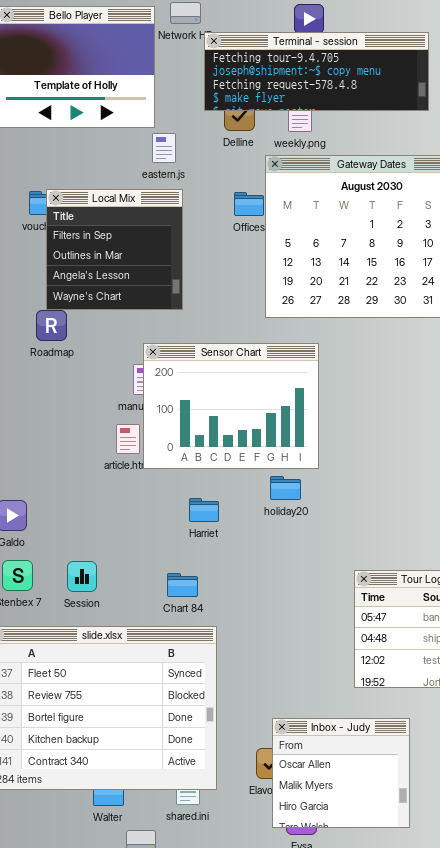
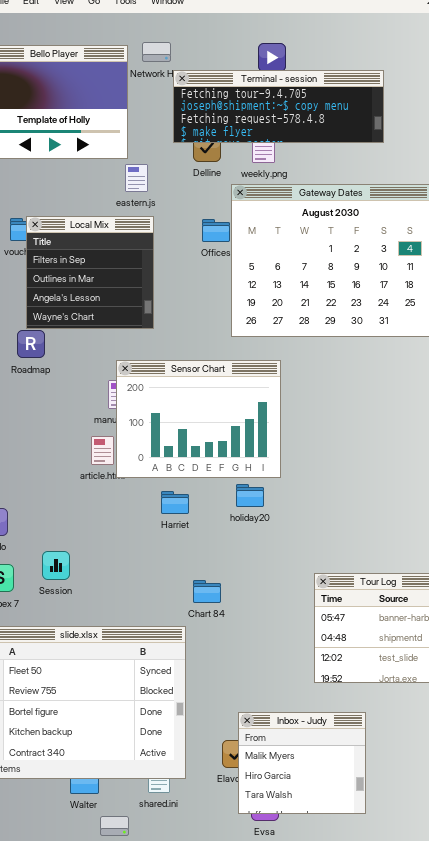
Harriet: [189,498,219,522] -> [161,491,189,514], moved
Session: [67,561,97,592] -> [42,551,70,580], moved
Chart 84: [167,573,198,597] -> [193,580,221,603], moved
Inbox - Judy: [272,718,410,828] -> [238,712,366,814], scrolled down 1 row

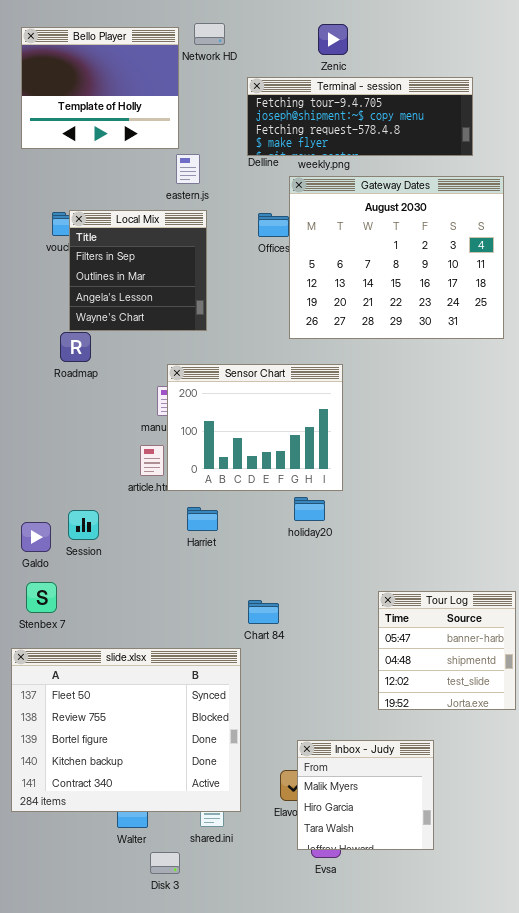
Terminal - session: [173,70,384,143] -> [247,77,473,156], moved
Harriet: [161,491,189,514] -> [187,507,218,531], moved
Session: [42,551,70,580] -> [68,510,99,540], moved

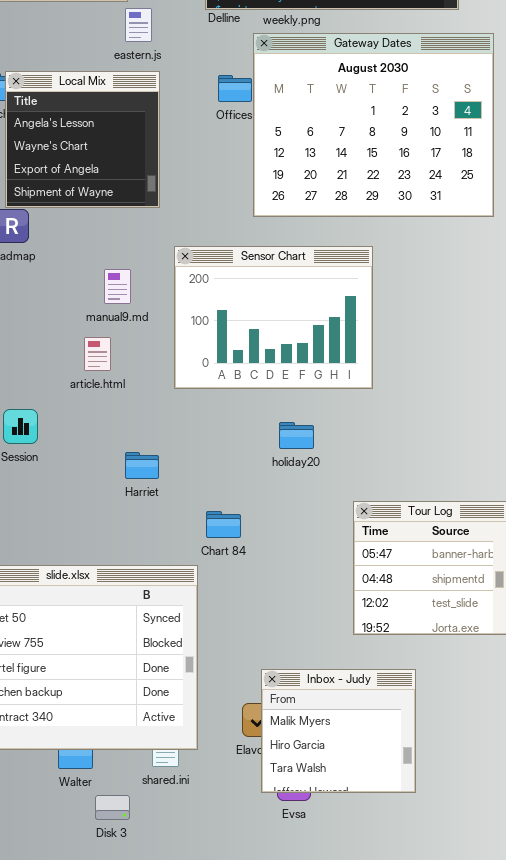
Local Mix: [69,210,207,331] -> [5,71,160,208], scrolled down 2 rows
Sensor Chart: [167,364,343,491] -> [174,246,373,389], moved
holiday20: [294,497,325,521] -> [279,422,314,449], moved
Harriet: [187,507,218,531] -> [125,452,159,479], moved

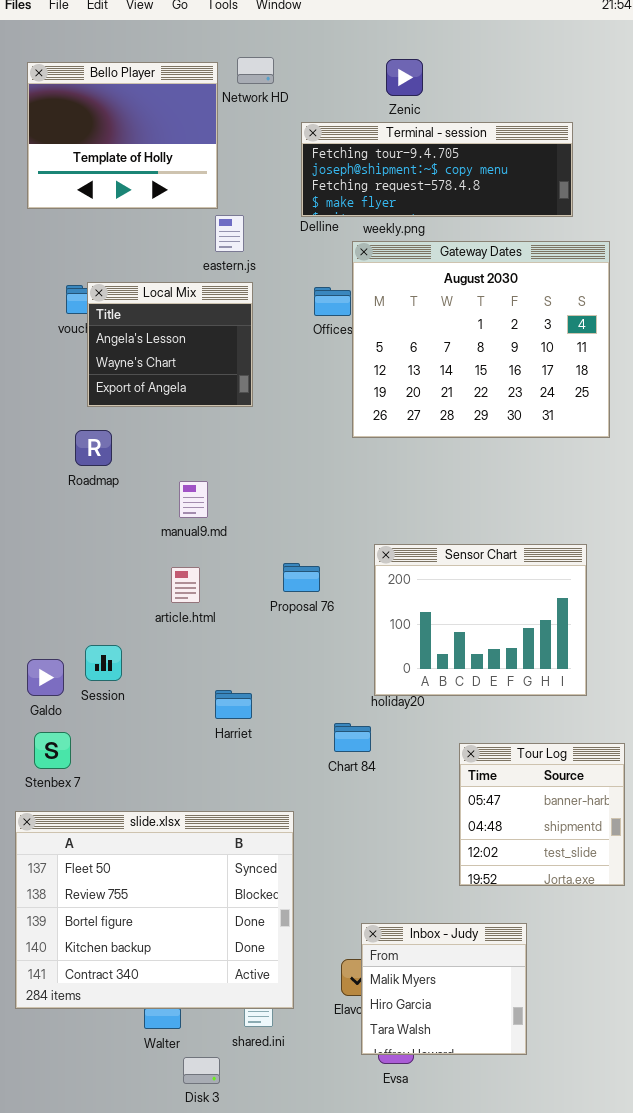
Local Mix: [5,71,160,208] -> [87,282,253,407], resized
Sensor Chart: [174,246,373,389] -> [374,544,587,696], moved
manual9.md: [104,269,131,304] -> [179,481,208,518], moved
Chart 84: [206,511,241,538] -> [334,723,371,752], moved

